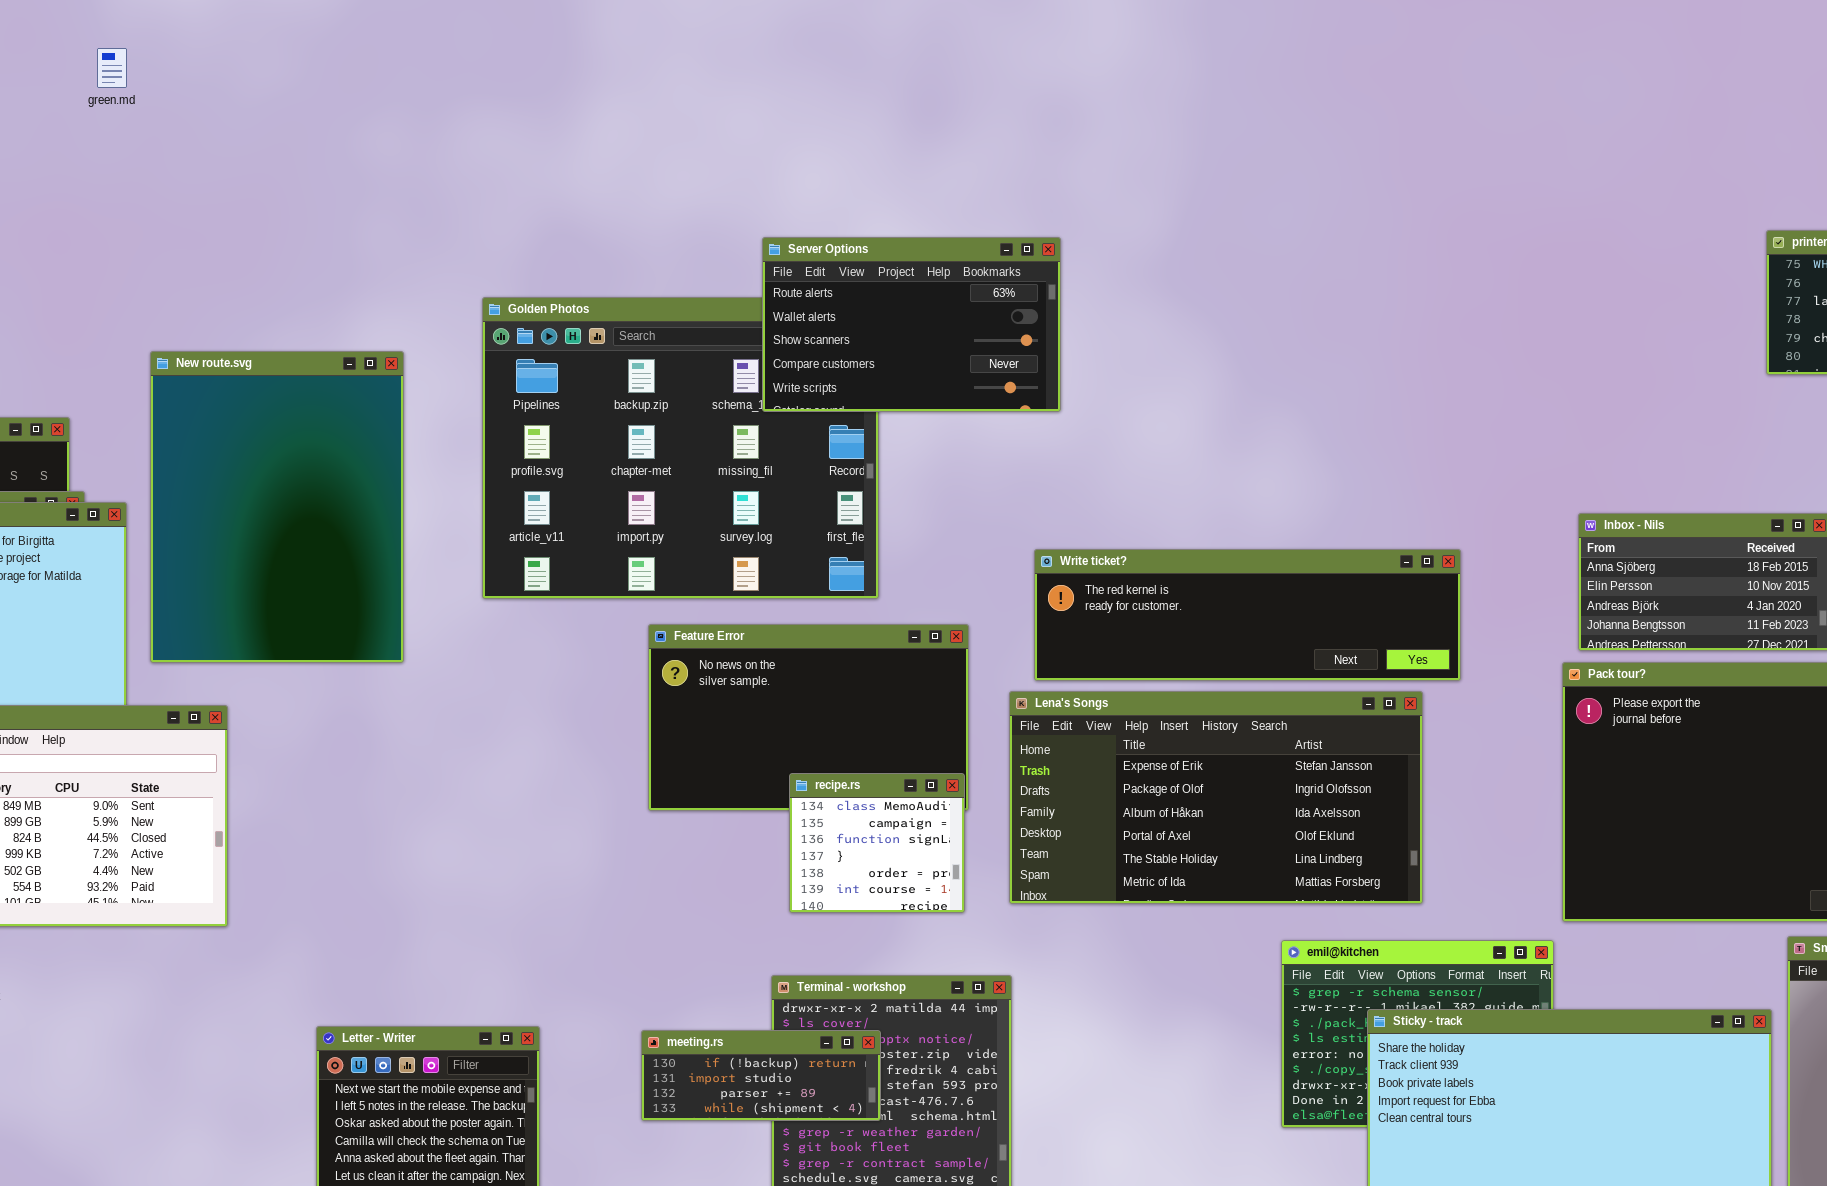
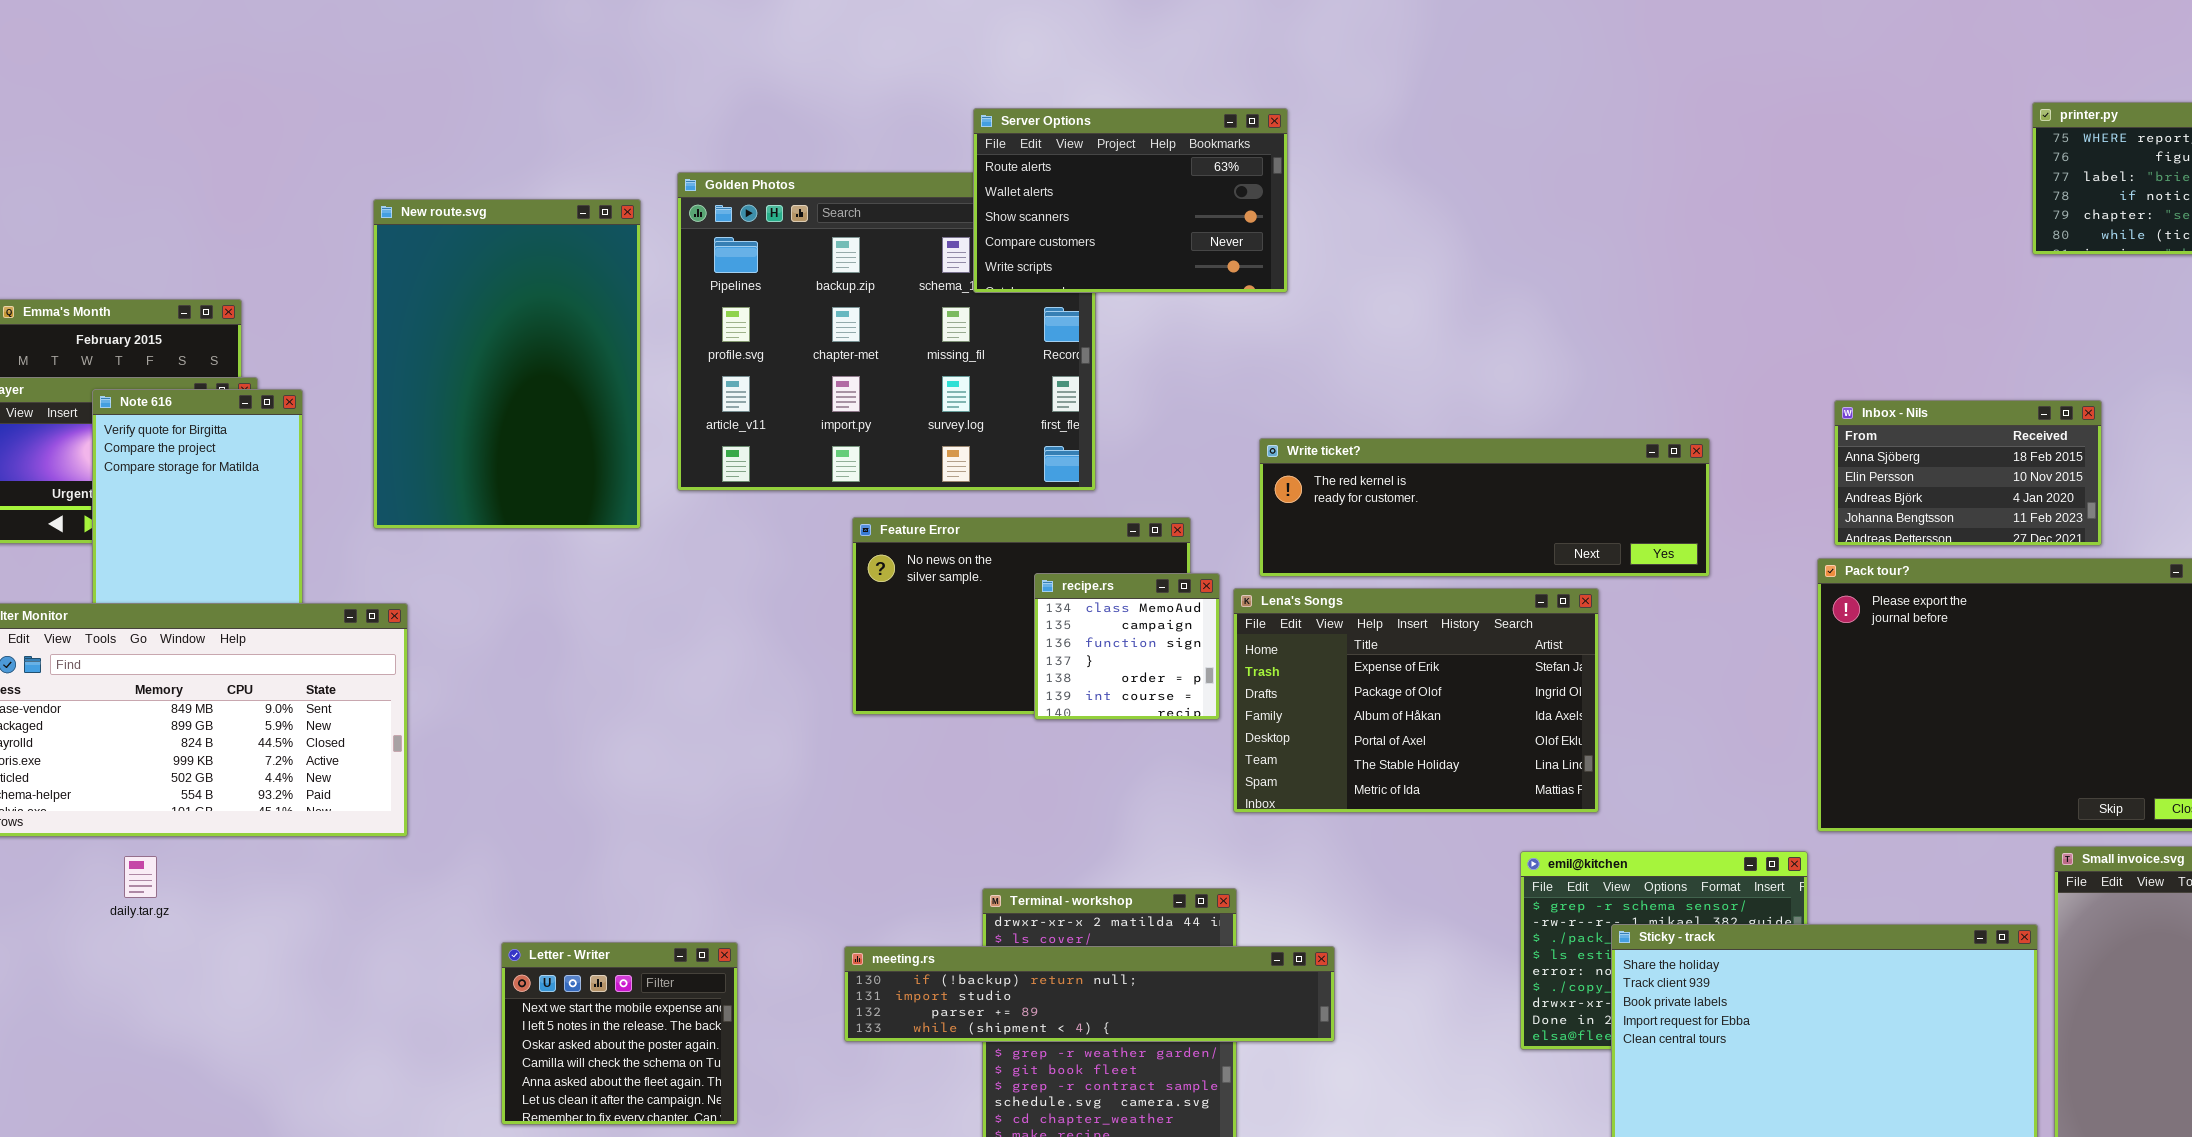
New route.svg: [150,351,404,663] -> [373,199,641,529], moved
Lena's Songs: [1009,691,1423,904] -> [1233,588,1599,813], resized
recipe.rs: [789,773,965,913] -> [1034,573,1220,720], moved
meeting.rs: [641,1030,881,1121] -> [844,946,1335,1042], resized

